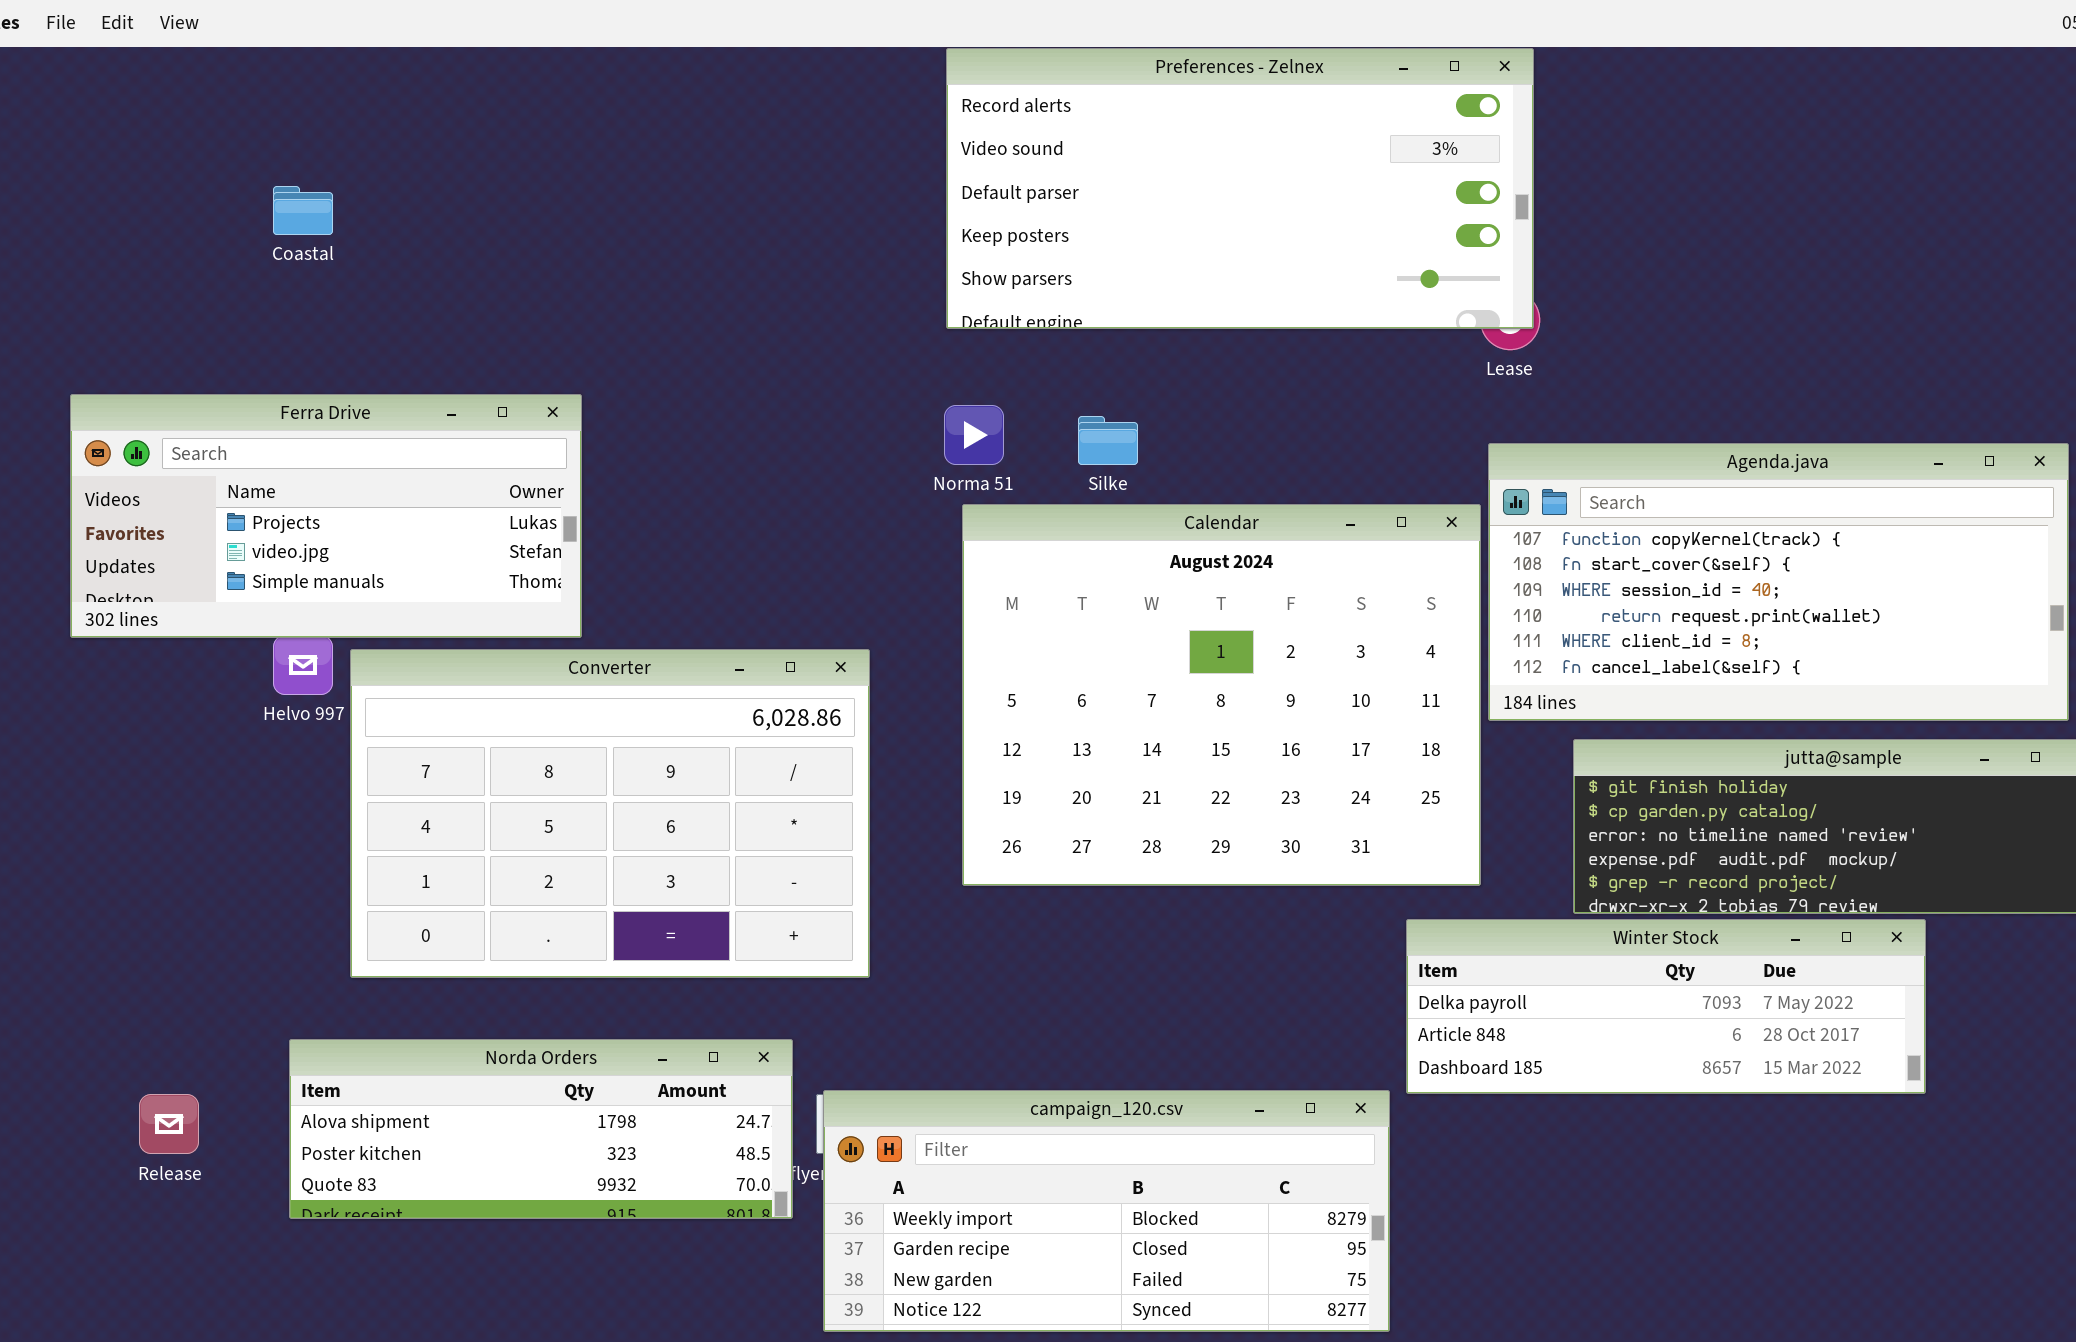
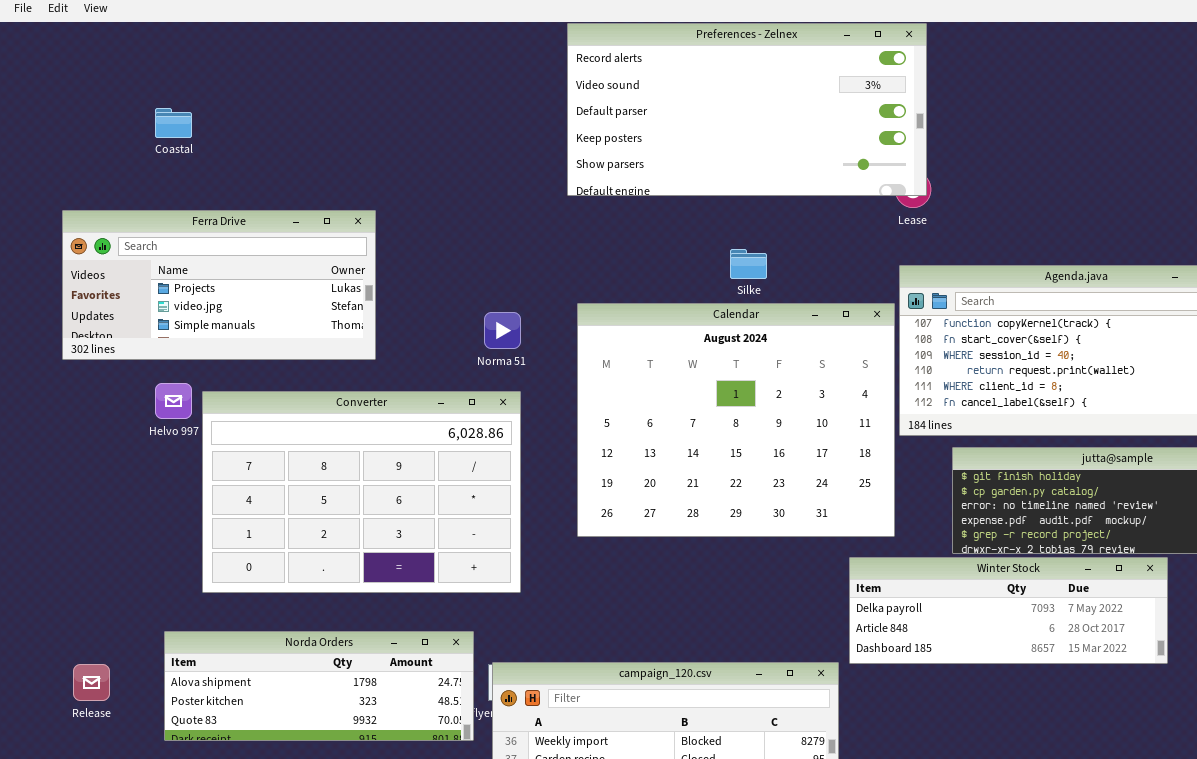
Ferra Drive: [70,394,582,638] -> [62,210,376,360], moved
Norma 51: [944,405,1004,465] -> [484,312,521,349], moved
Silke: [1078,416,1138,465] -> [730,249,767,279], moved

